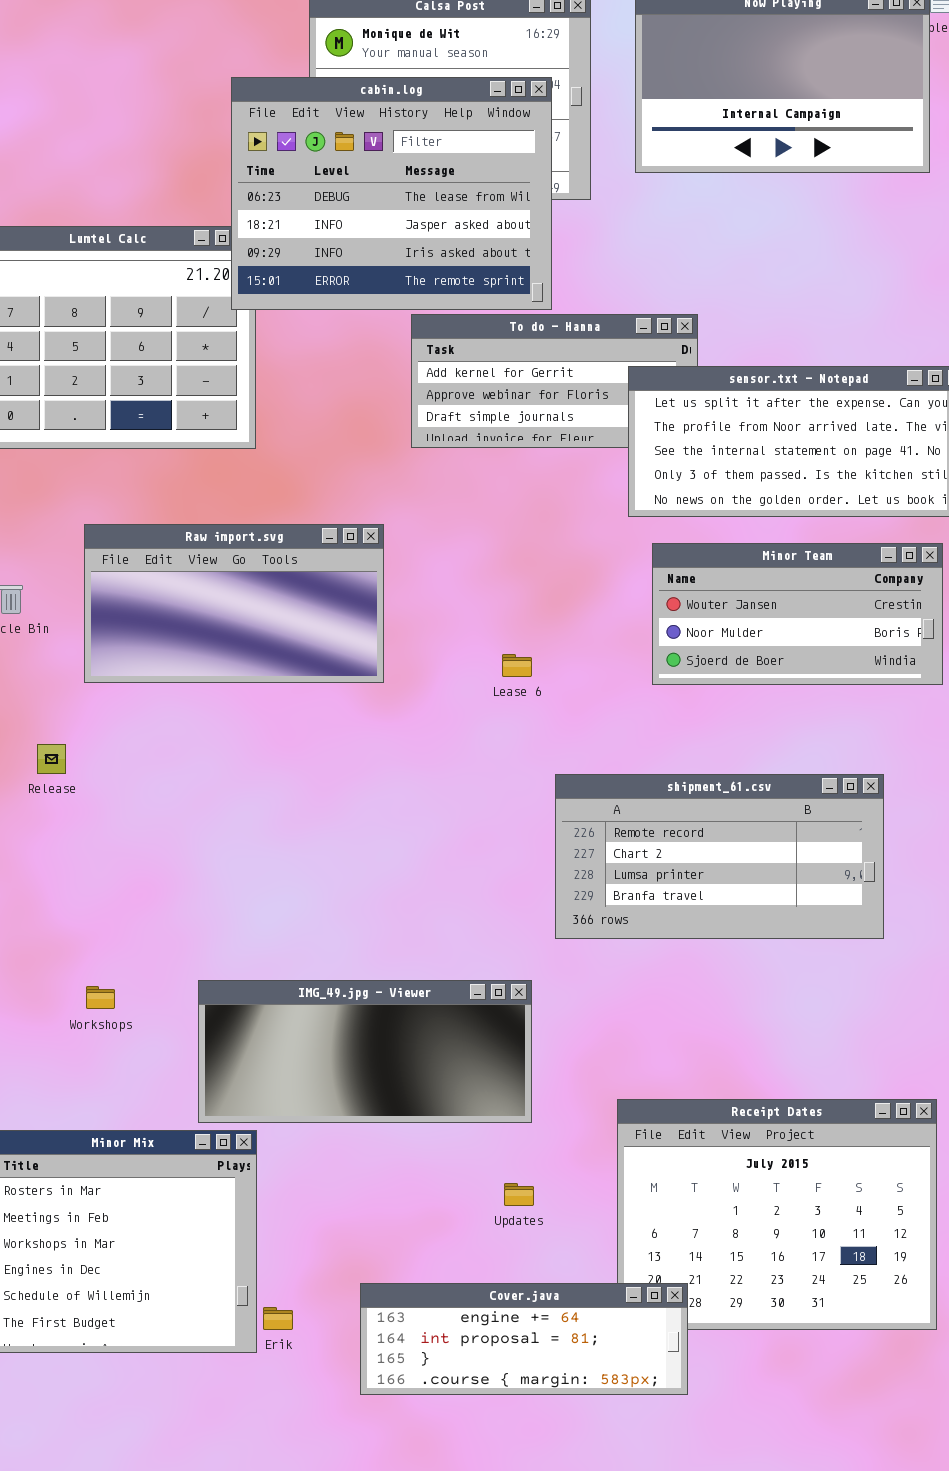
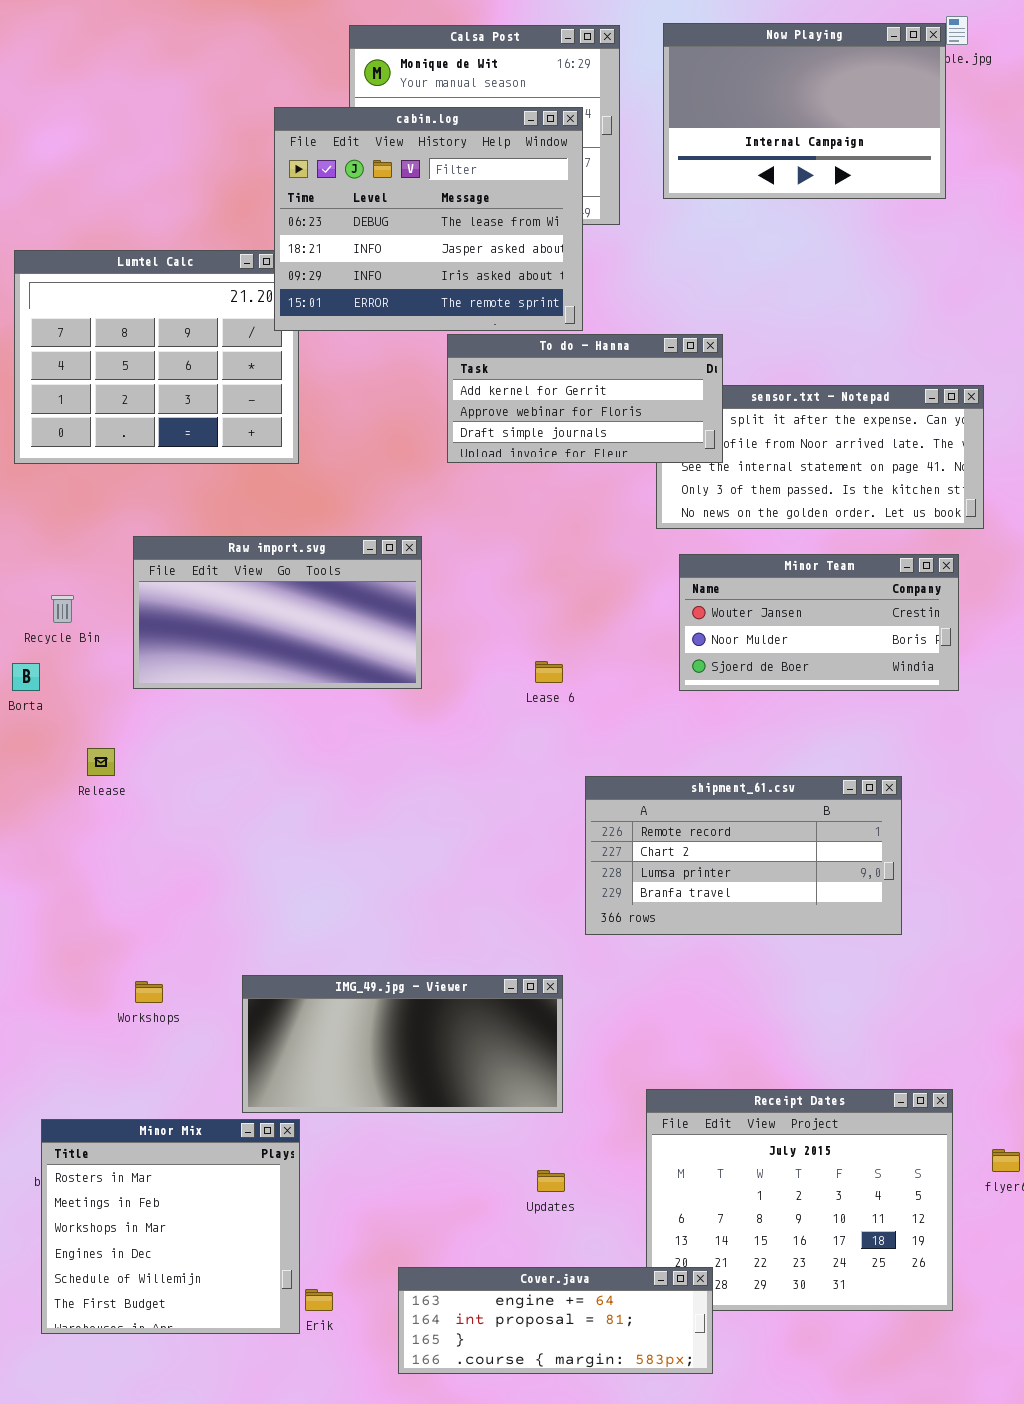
To do - Hanna: [411,314,698,448] -> [447,334,723,463], raised

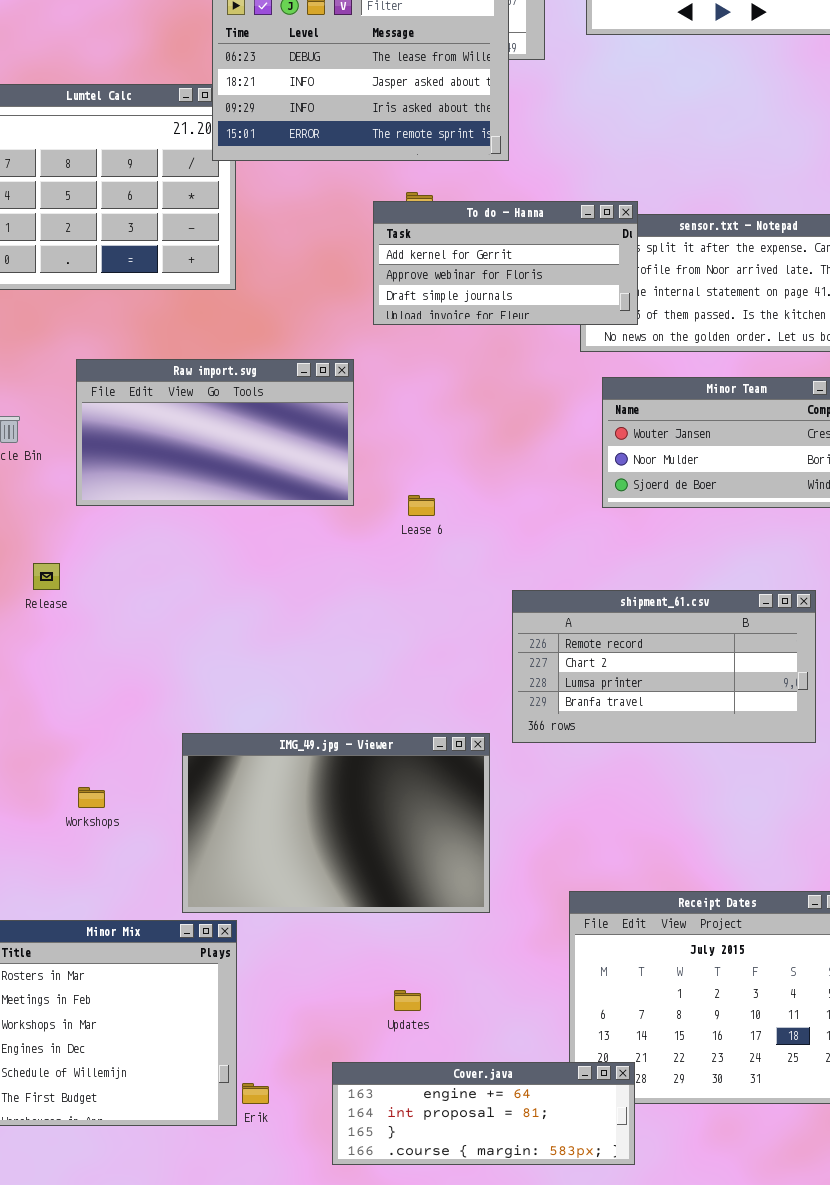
To do - Hanna: [447,334,723,463] -> [373,201,638,325], moved
Lease 6: [535,661,563,683] -> [408,495,435,516], moved
IMG_49.jpg - Viewer: [242,975,563,1113] -> [182,733,490,913], resized
Updates: [537,1170,565,1192] -> [394,990,421,1011], moved

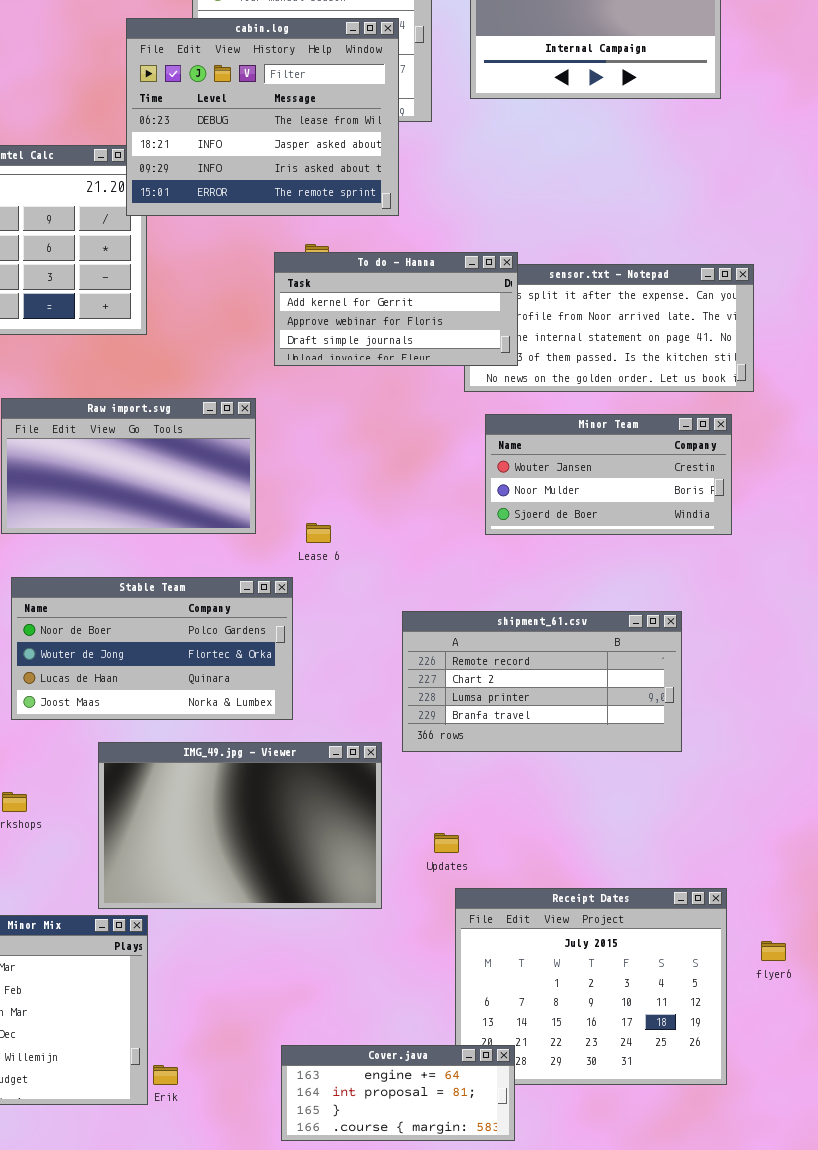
Stable Team: none -> [11,577,293,720], opened
Updates: [394,990,421,1011] -> [434,833,459,853], moved
Cover.java: [332,1062,635,1165] -> [281,1045,515,1141], resized

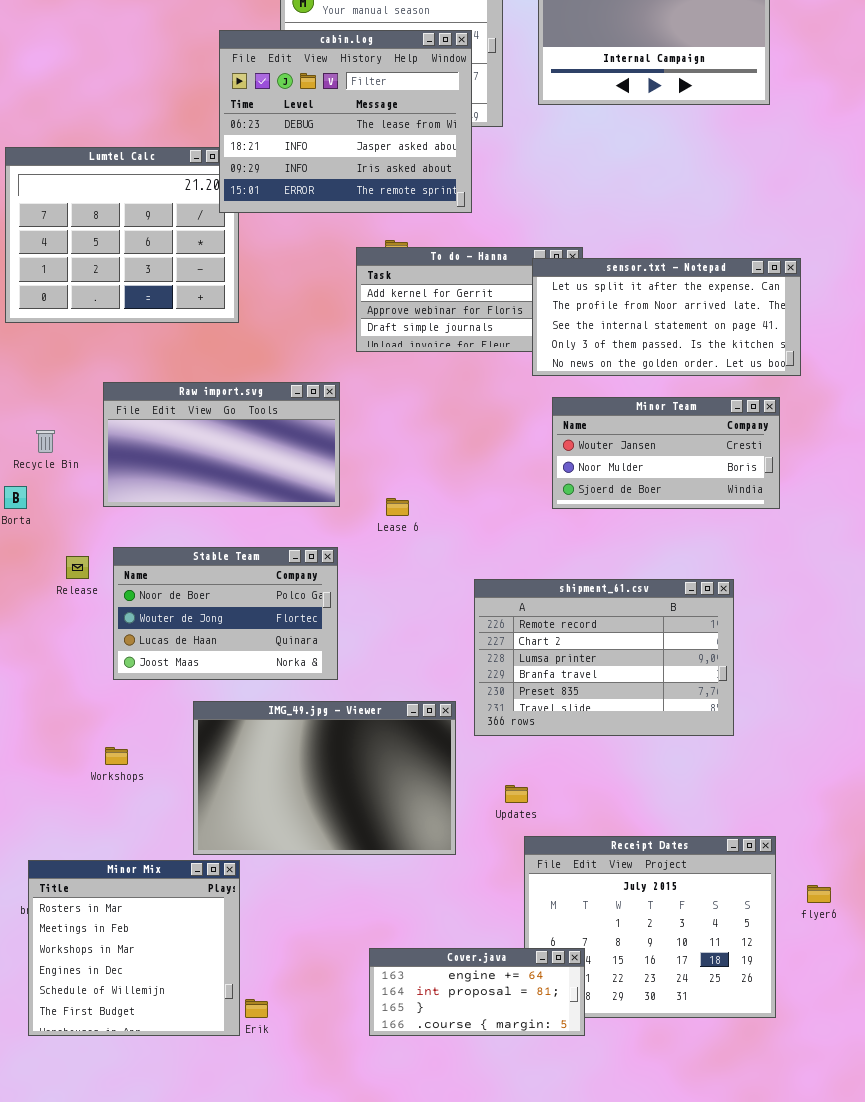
sensor.txt - Notepad: [464,264,754,392] -> [532,258,801,376], raised
Stable Team: [11,577,293,720] -> [113,547,338,680], resized
shipment_61.csv: [402,611,682,752] -> [474,579,734,736], resized
Cover.java: [281,1045,515,1141] -> [369,948,585,1036], moved

